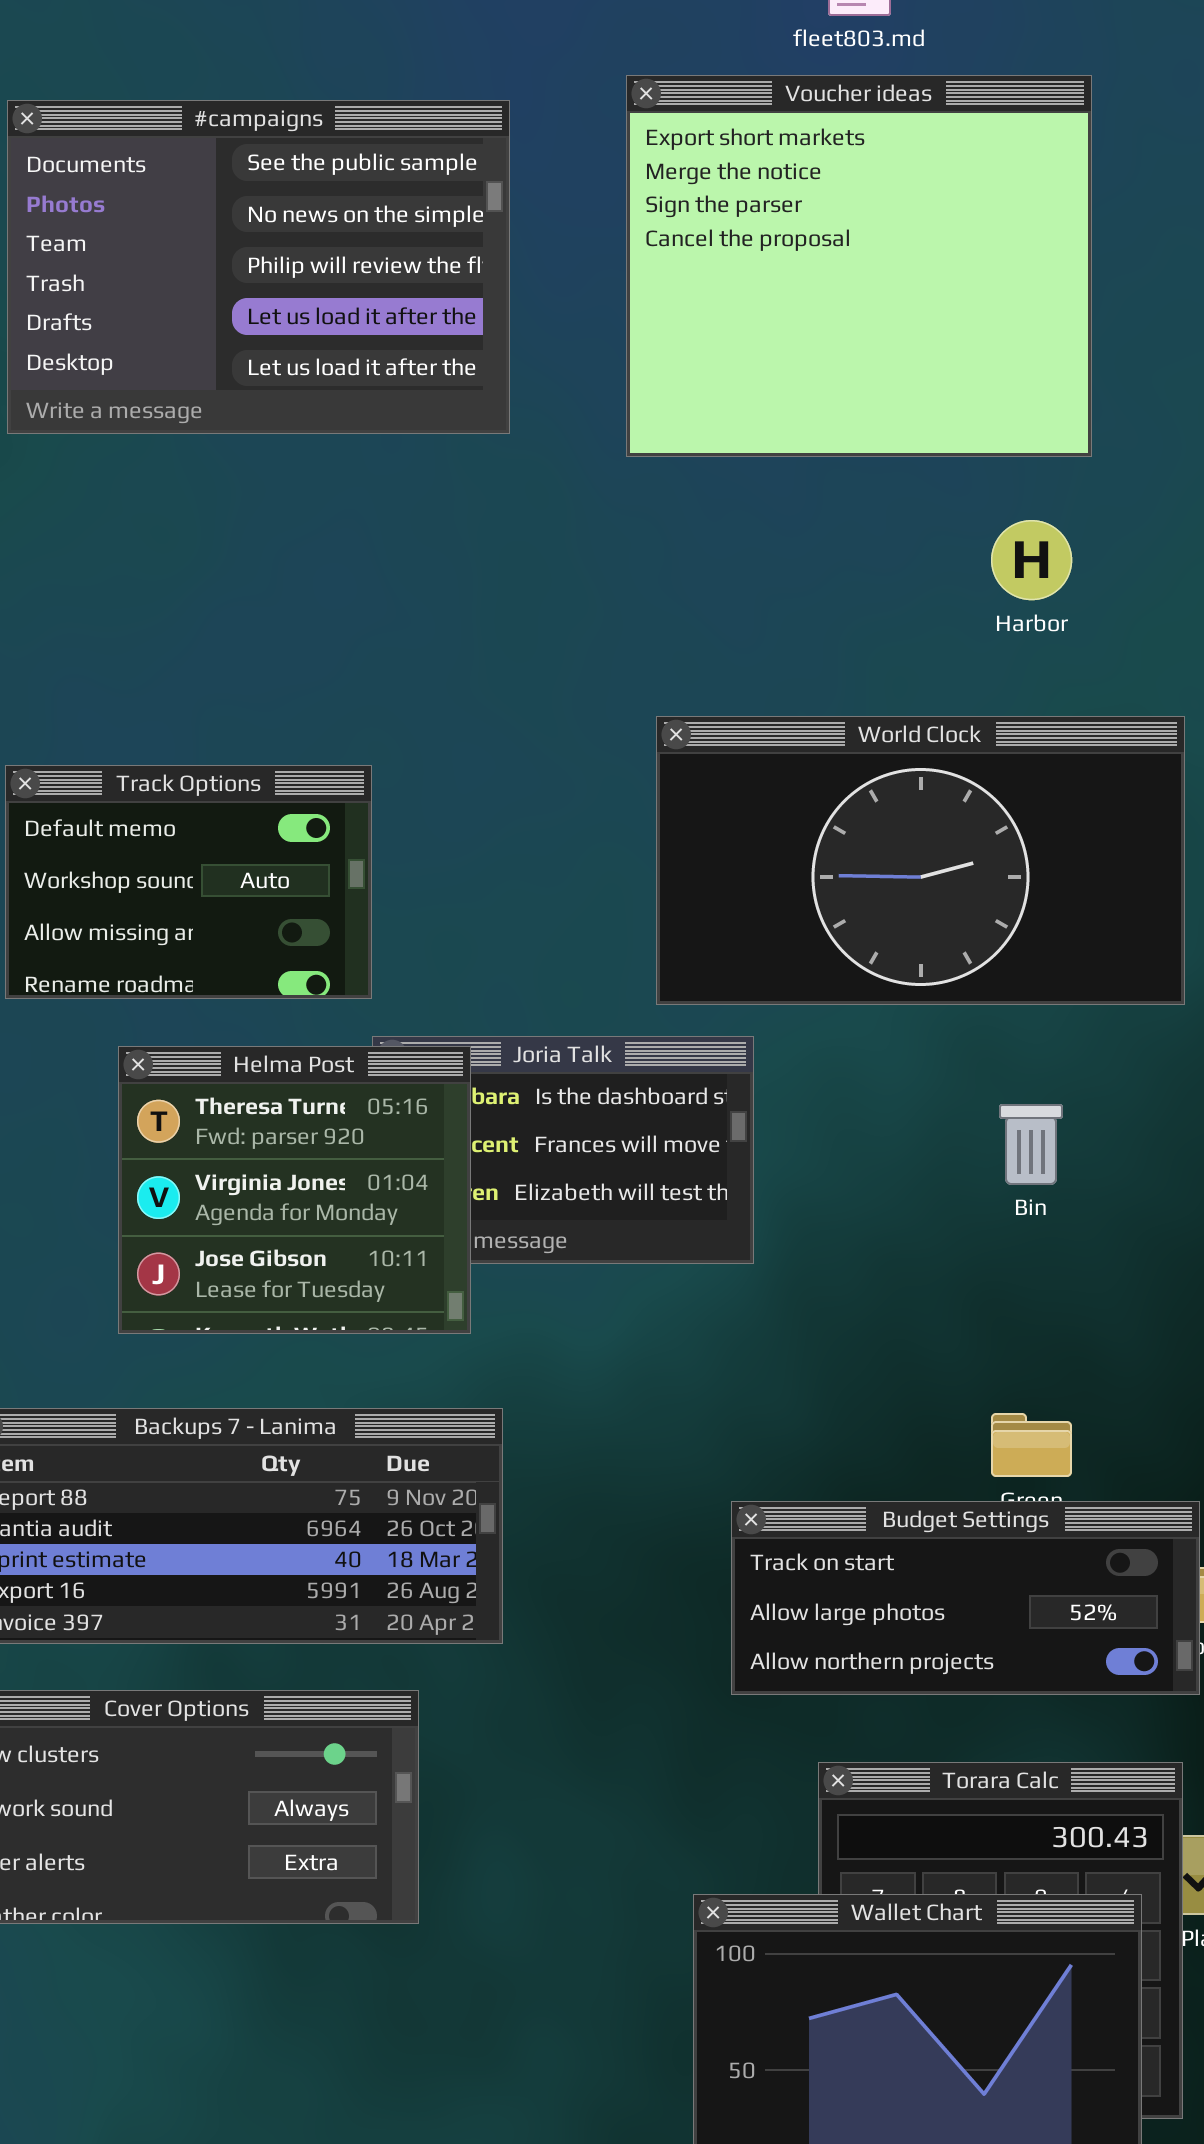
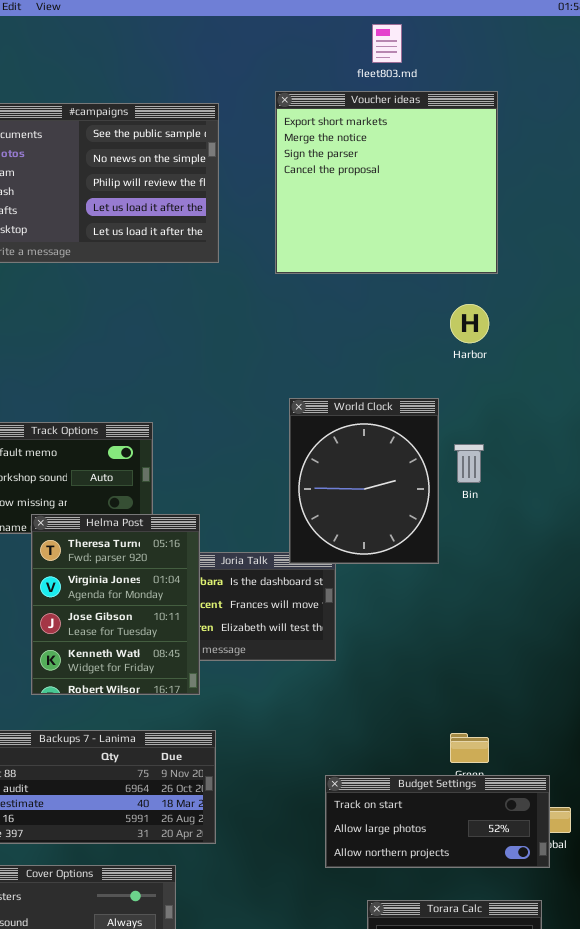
World Clock: [656,716,1185,1005] -> [289,398,439,564], resized
Helma Post: [118,1046,471,1334] -> [31,514,200,695], resized
Bin: [999,1104,1063,1185] -> [454,444,484,483], moved

